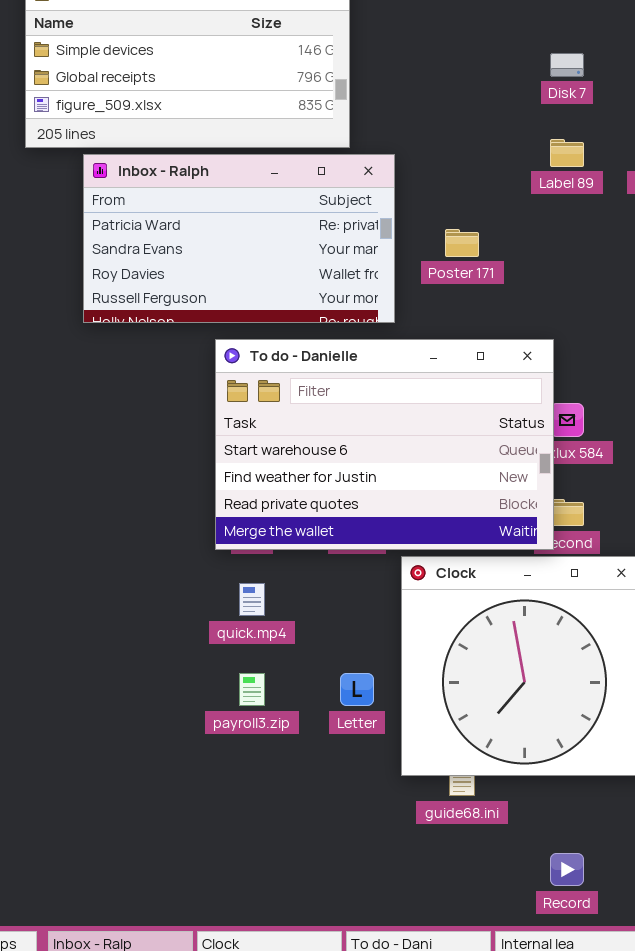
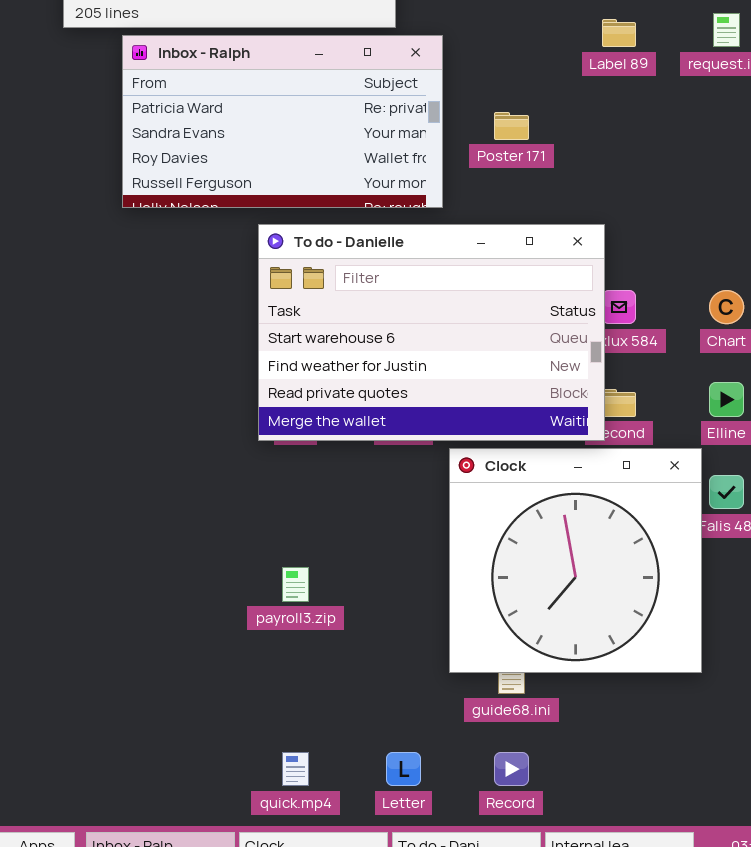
quick.mp4: [239,583,265,616] -> [282,752,309,786], moved
Letter: [340,673,374,706] -> [386,752,421,786], moved
Record: [550,853,584,886] -> [494,752,529,786], moved

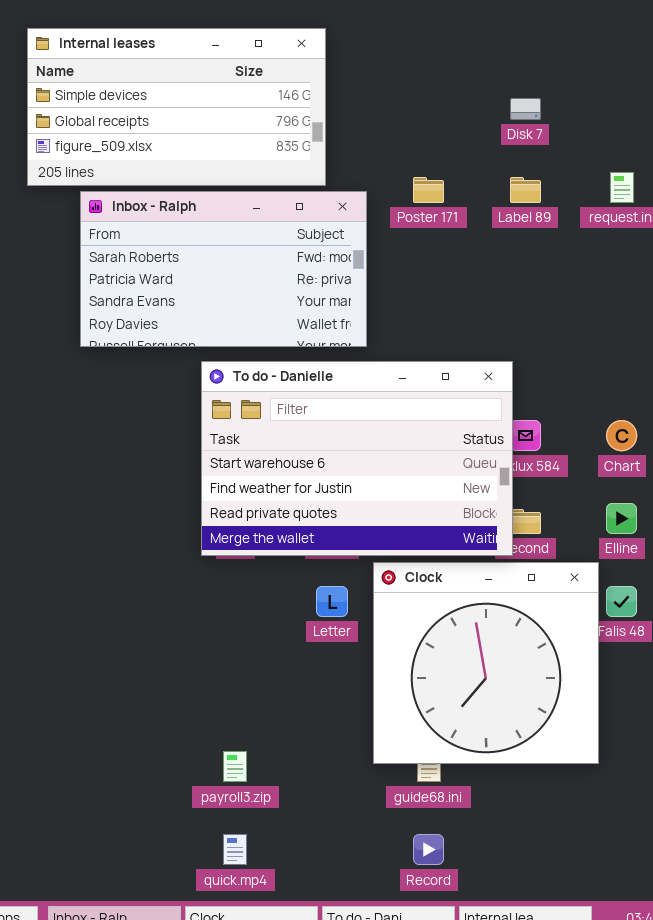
Inbox - Ralph: [122,35,443,208] -> [80,191,367,347], scrolled up 1 row
Poster 171: [494,112,529,140] -> [413,177,444,203], moved
payroll3.zip: [282,567,309,602] -> [223,751,247,782], moved
Letter: [386,752,421,786] -> [316,586,348,617], moved

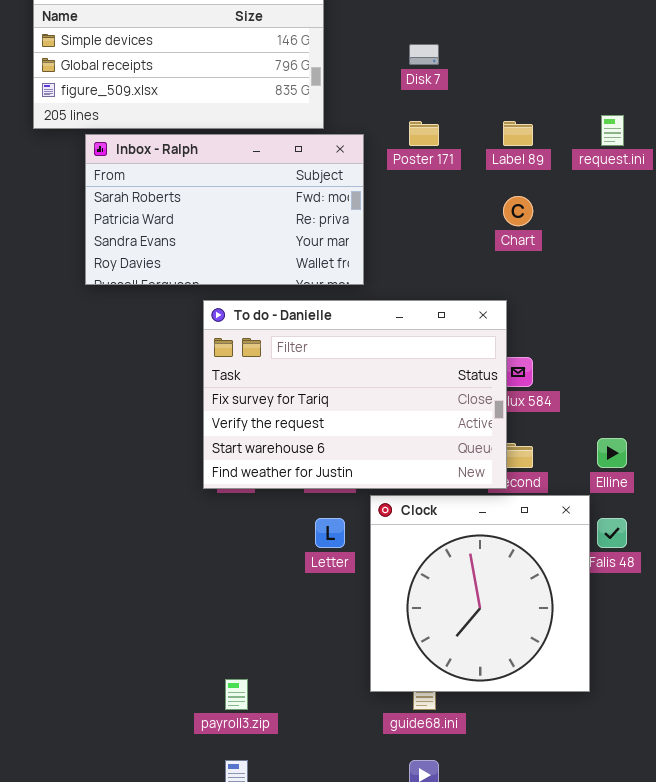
Disk 7: [510,98,541,120] -> [409,44,439,65], moved
To do - Danielle: [201,361,513,556] -> [203,300,507,489], scrolled up 2 rows
Chart: [606,420,637,451] -> [503,196,533,226], moved

